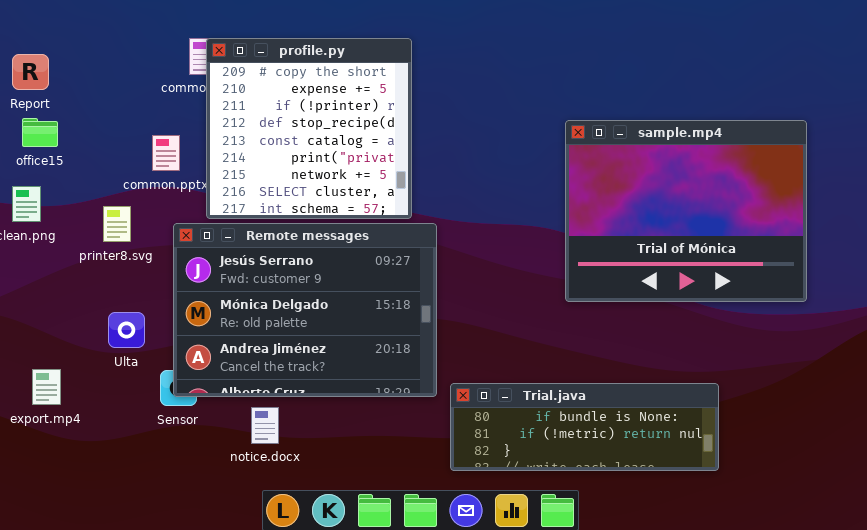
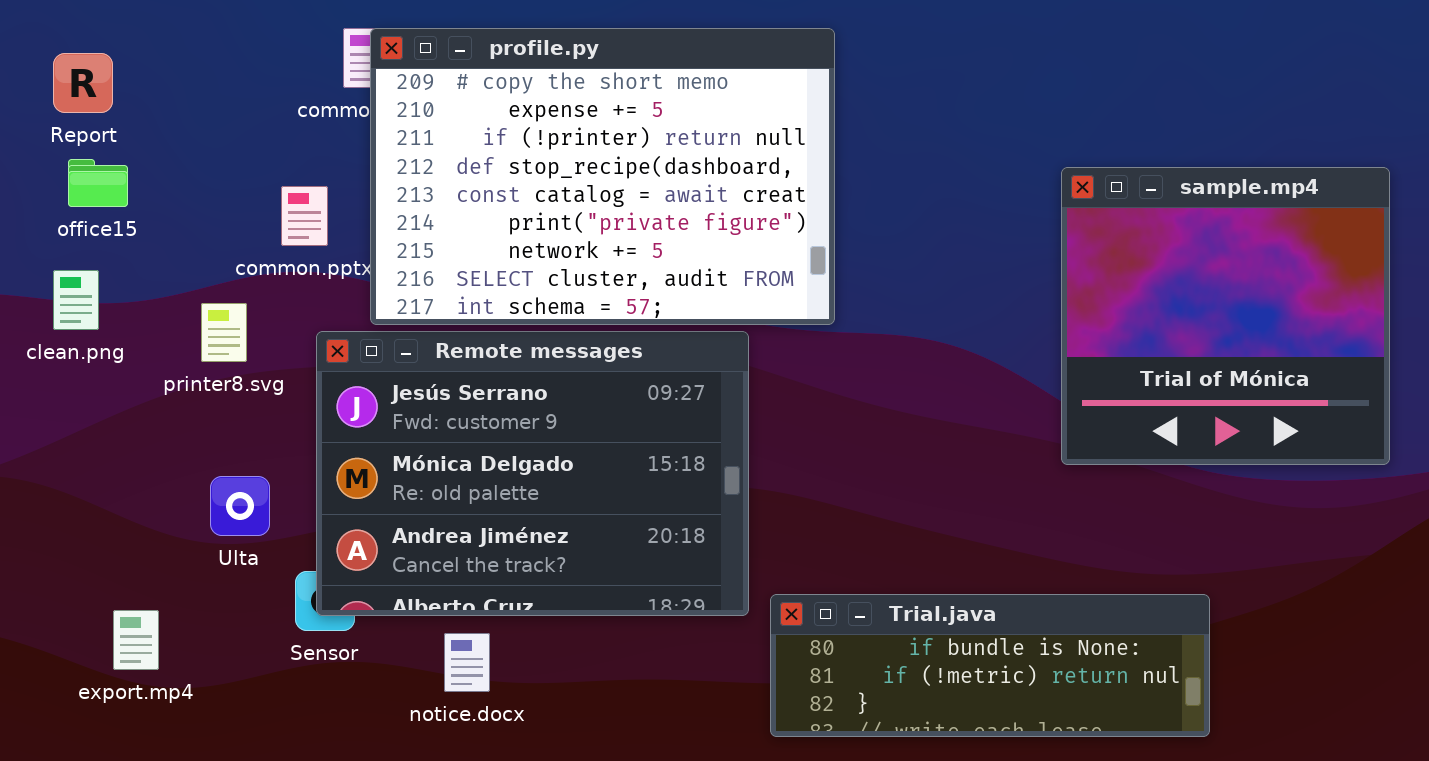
profile.py: [206,38,412,219] -> [370,28,835,325], resized
sample.mp4: [565,120,807,302] -> [1061,167,1390,465], moved, resized
export.mp4: [32,369,61,405] -> [113,610,159,670], moved

